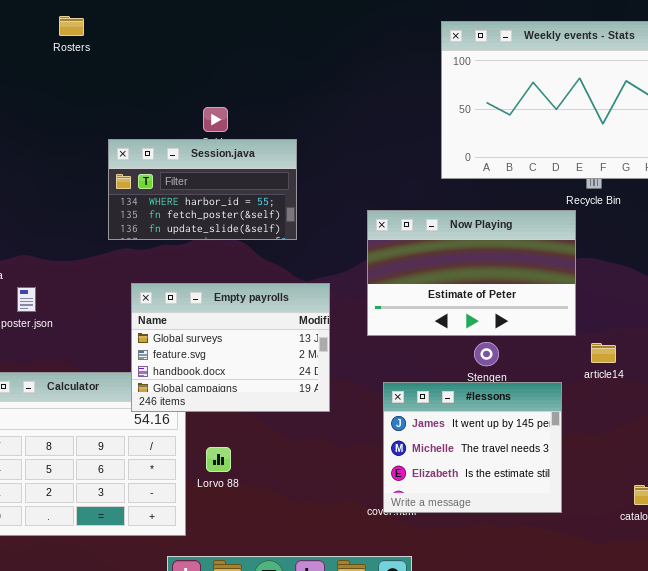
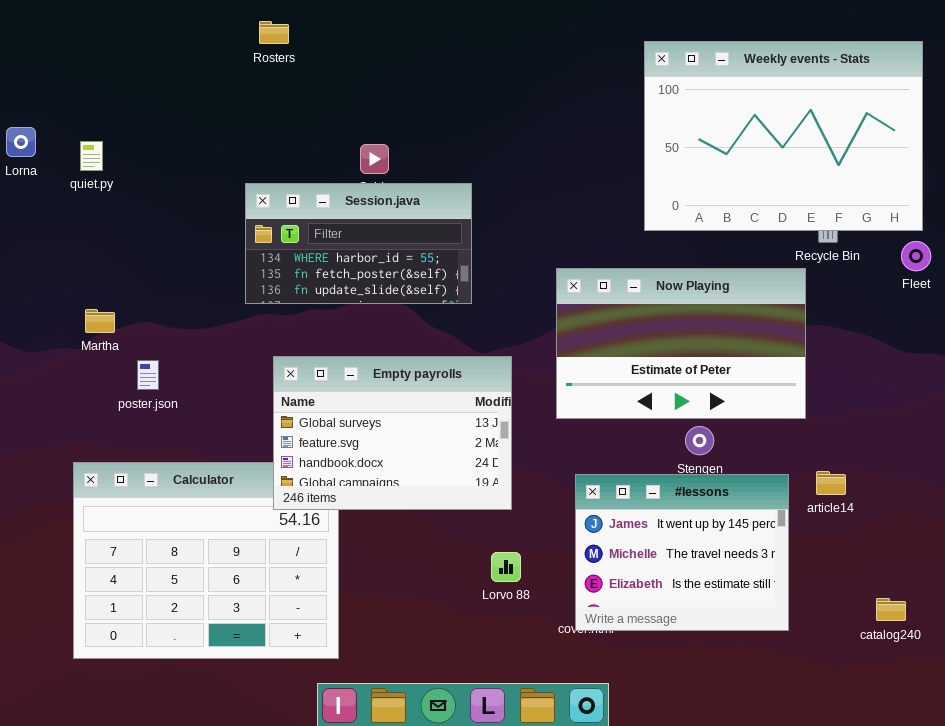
Rosters: [59,16,84,36] -> [259,21,289,44], moved
article14: [591,343,616,363] -> [816,471,846,495], moved
Lorvo 88: [206,447,231,472] -> [491,552,521,582], moved

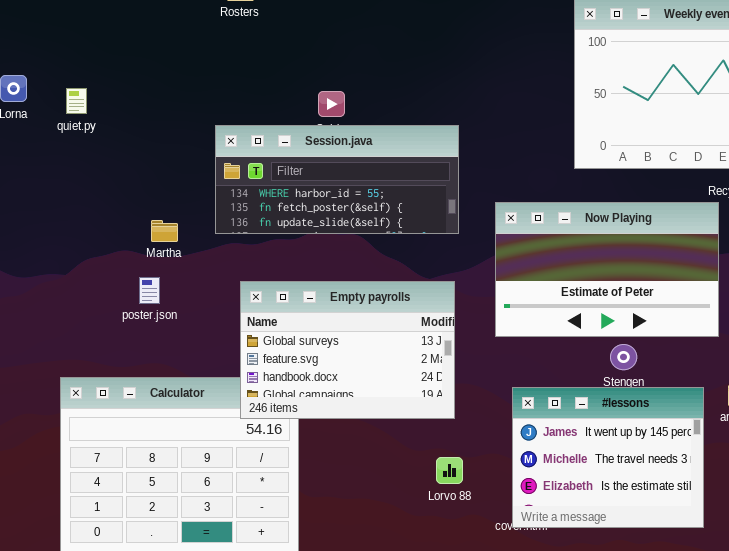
Session.java: [245,183,472,304] -> [215,125,459,234], resized
Martha: [85,309,115,333] -> [151,220,178,242], moved
poster.json: [137,360,159,390] -> [139,277,160,304], moved

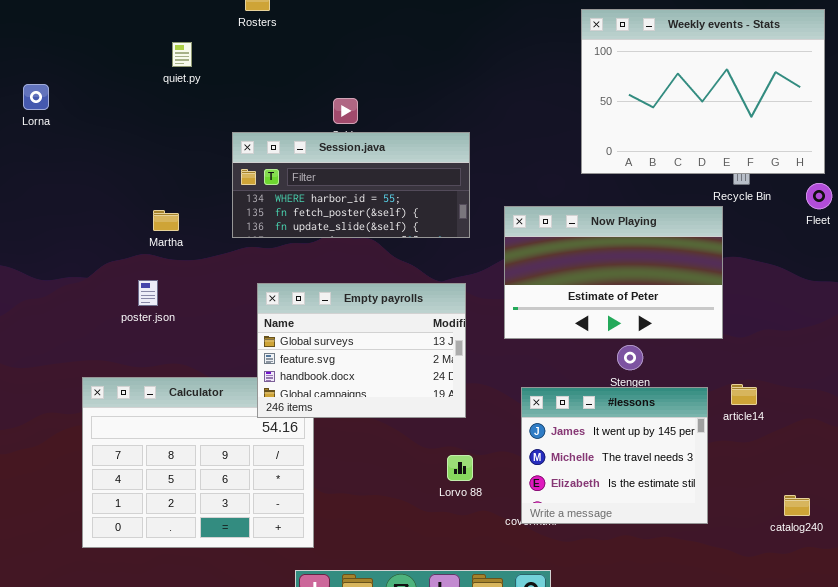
quiet.py: [66,88,87,114] -> [172,42,192,67], moved
Martha: [151,220,178,242] -> [153,210,179,231], moved
poster.json: [139,277,160,304] -> [138,280,158,306], moved

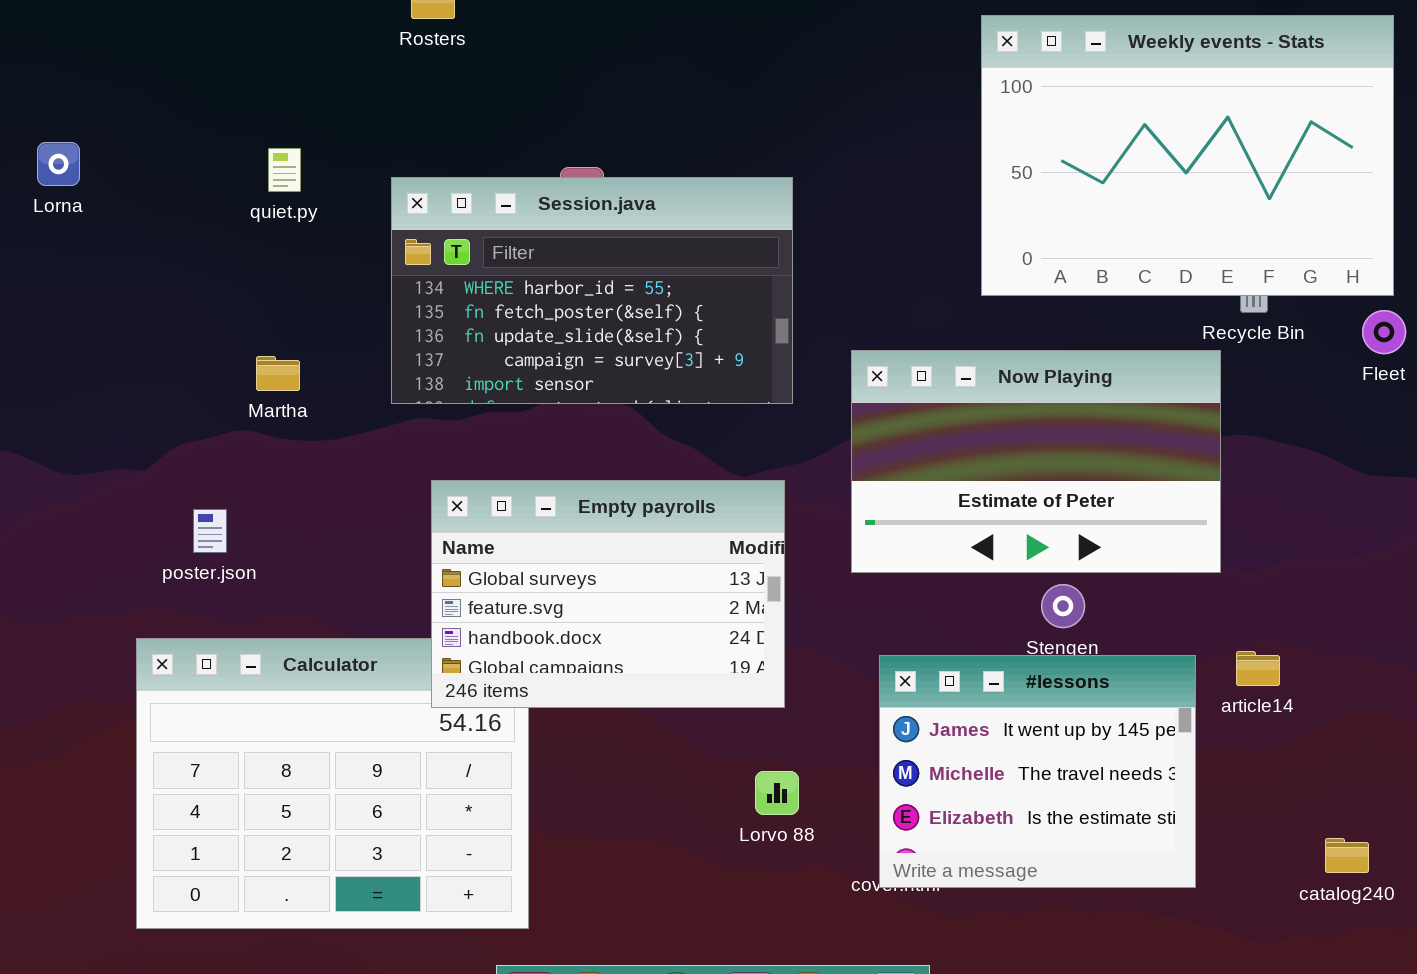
quiet.py: [172,42,192,67] -> [268,148,301,192], moved
Session.java: [232,132,470,238] -> [391,177,793,404], resized
poster.json: [138,280,158,306] -> [193,509,227,553], moved

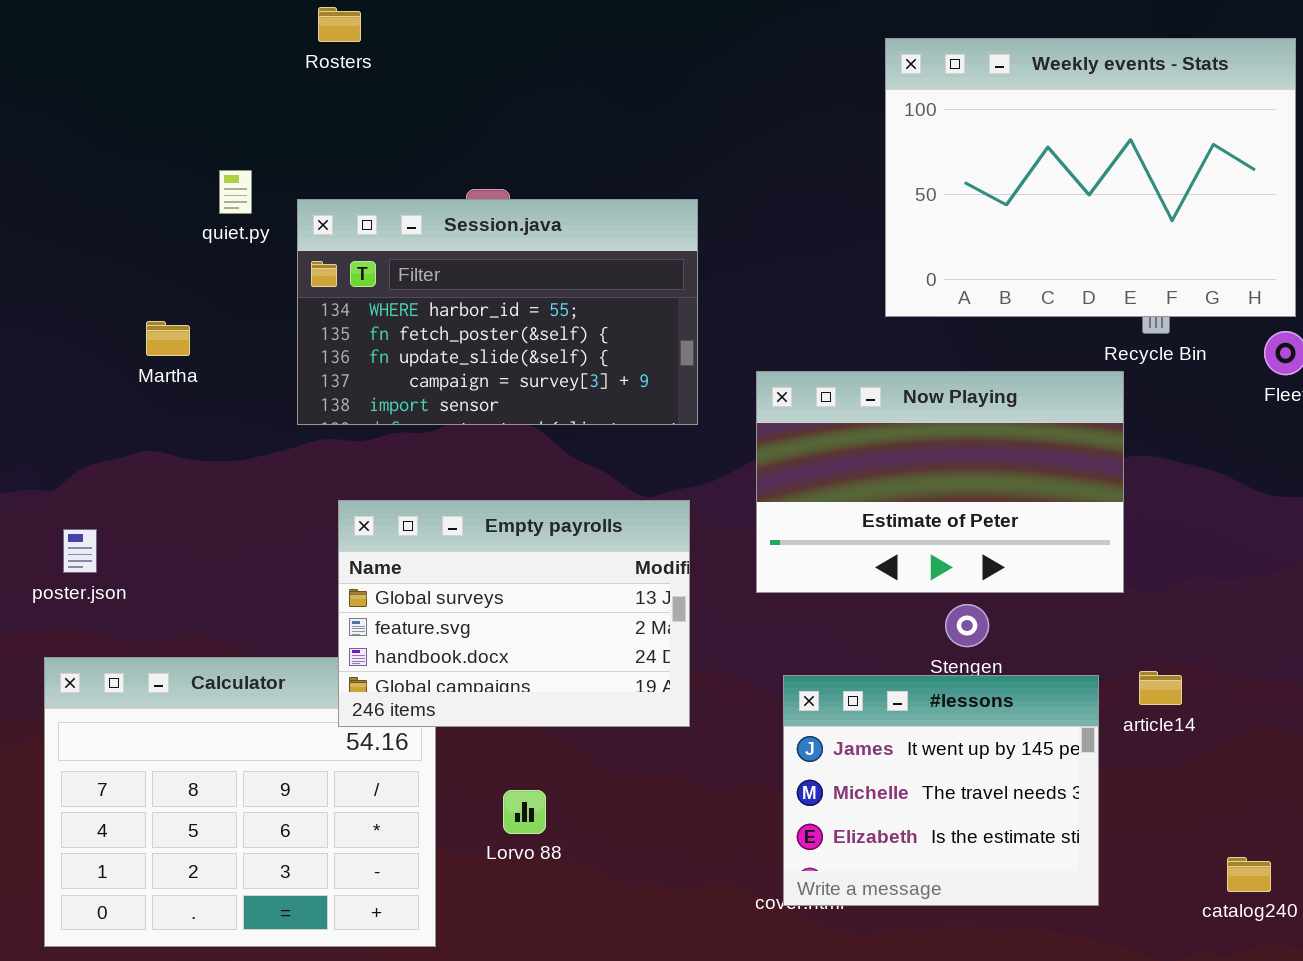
quiet.py: [268,148,301,192] -> [219,170,252,214], moved
Martha: [256,356,300,391] -> [146,321,190,356], moved
poster.json: [193,509,227,553] -> [63,529,97,573], moved
Lorvo 88: [755,771,799,815] -> [503,790,546,834], moved

